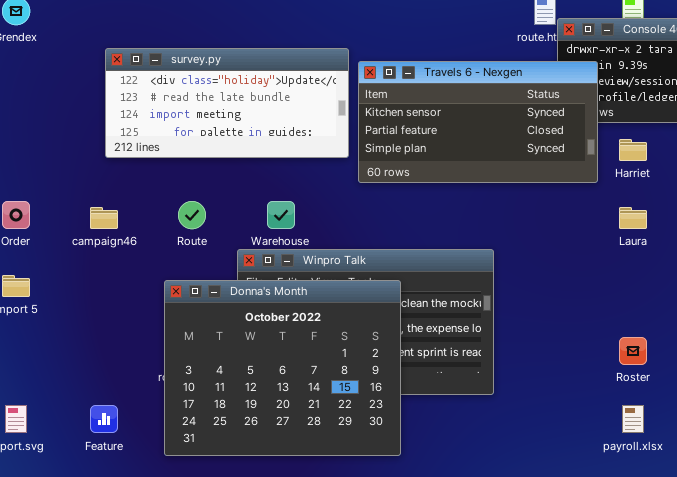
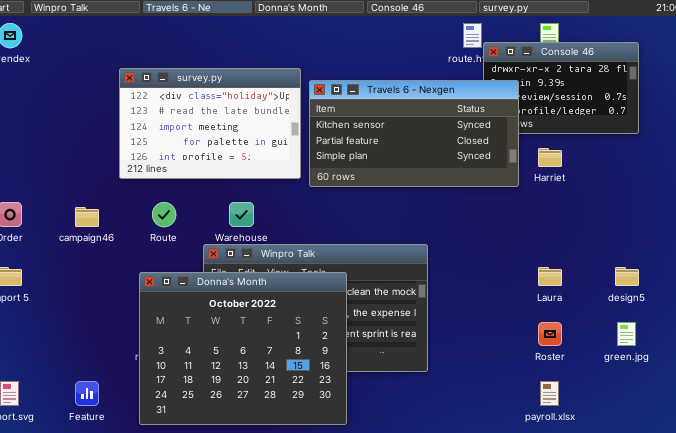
survey.py: [105,48,349,158] -> [119,68,301,179], resized
Laura: [619,207,647,229] -> [538,267,562,286], moved

